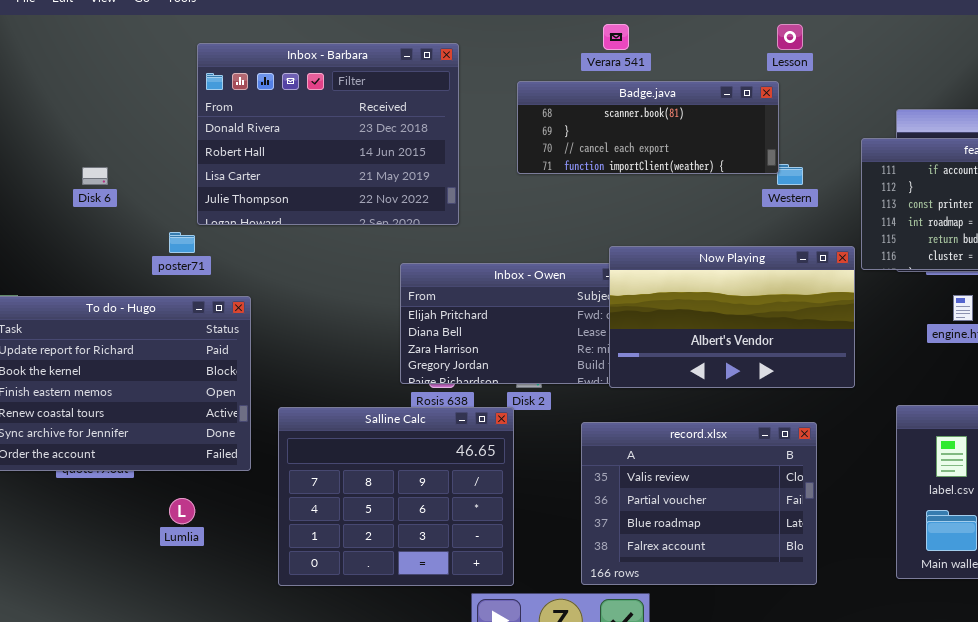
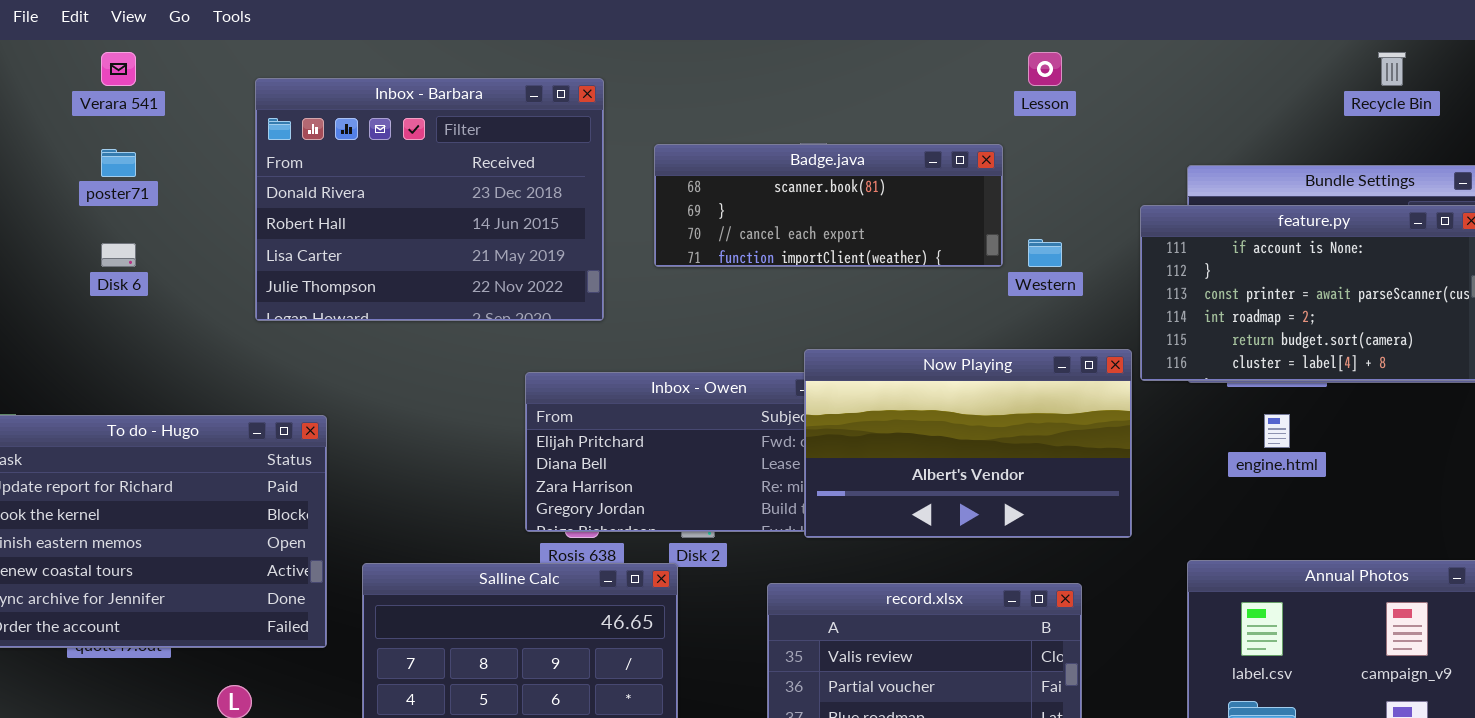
Verara 541: [603,24,629,50] -> [101,52,136,86], moved
Badge.java: [517,81,779,174] -> [654,144,1003,267], moved
poster71: [169,232,195,253] -> [101,149,136,177], moved

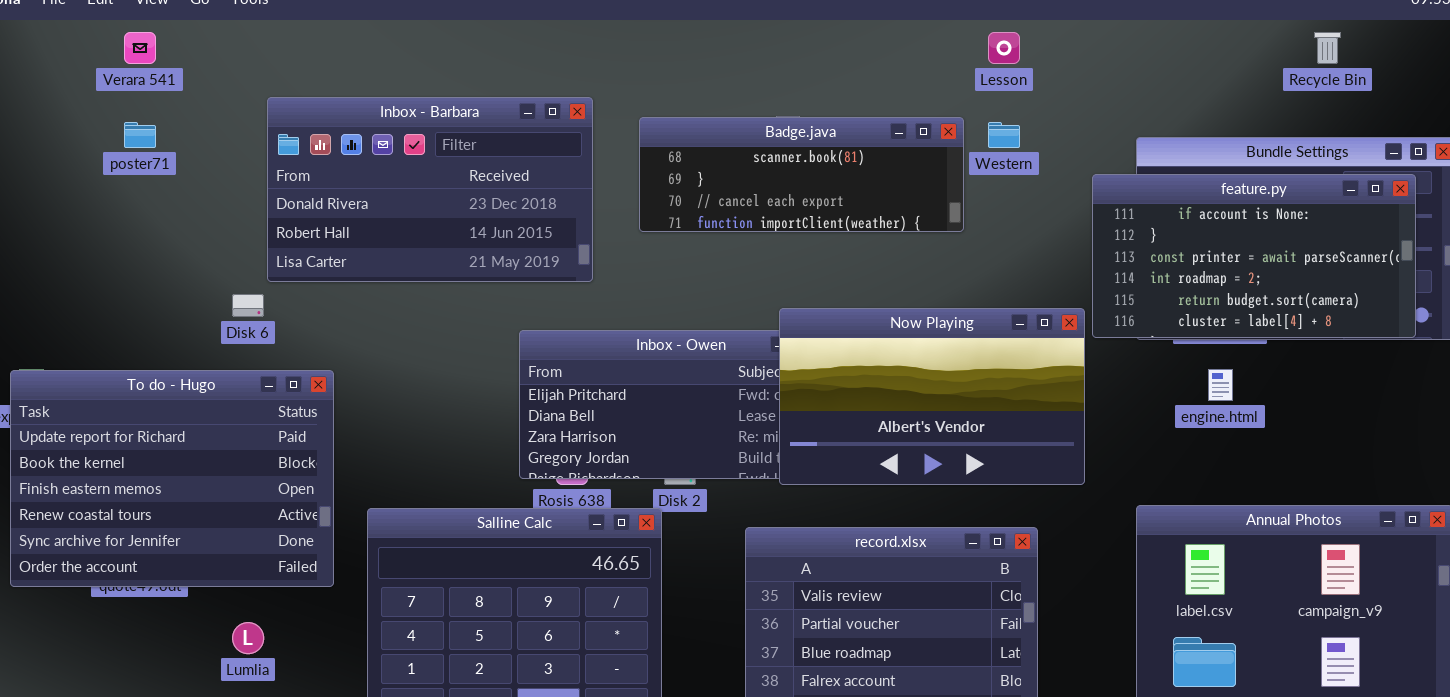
Inbox - Barbara: [255,78,604,321] -> [267,97,593,282], resized
Western: [1028,239,1062,267] -> [988,122,1020,148], moved
Disk 6: [101,243,136,267] -> [232,294,264,317], moved

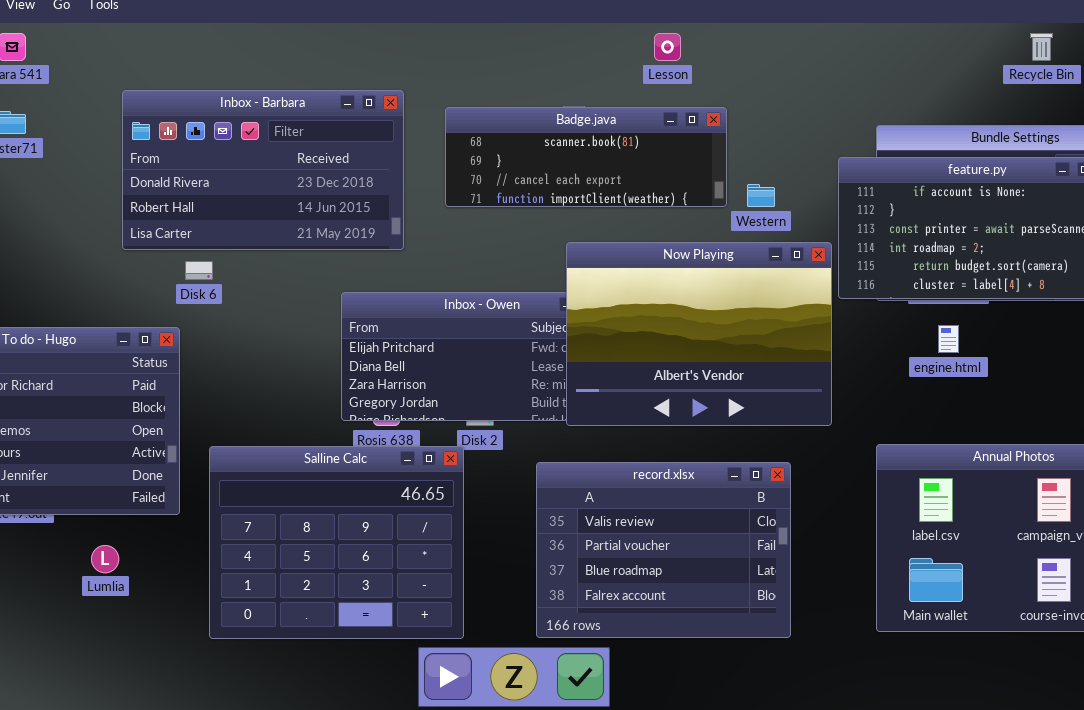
Lesson: [988,32,1020,64] -> [654,33,681,61], moved
Western: [988,122,1020,148] -> [747,184,775,207], moved
Disk 6: [232,294,264,317] -> [185,261,213,280], moved
Now Playing: [779,308,1085,485] -> [566,242,832,426], resized

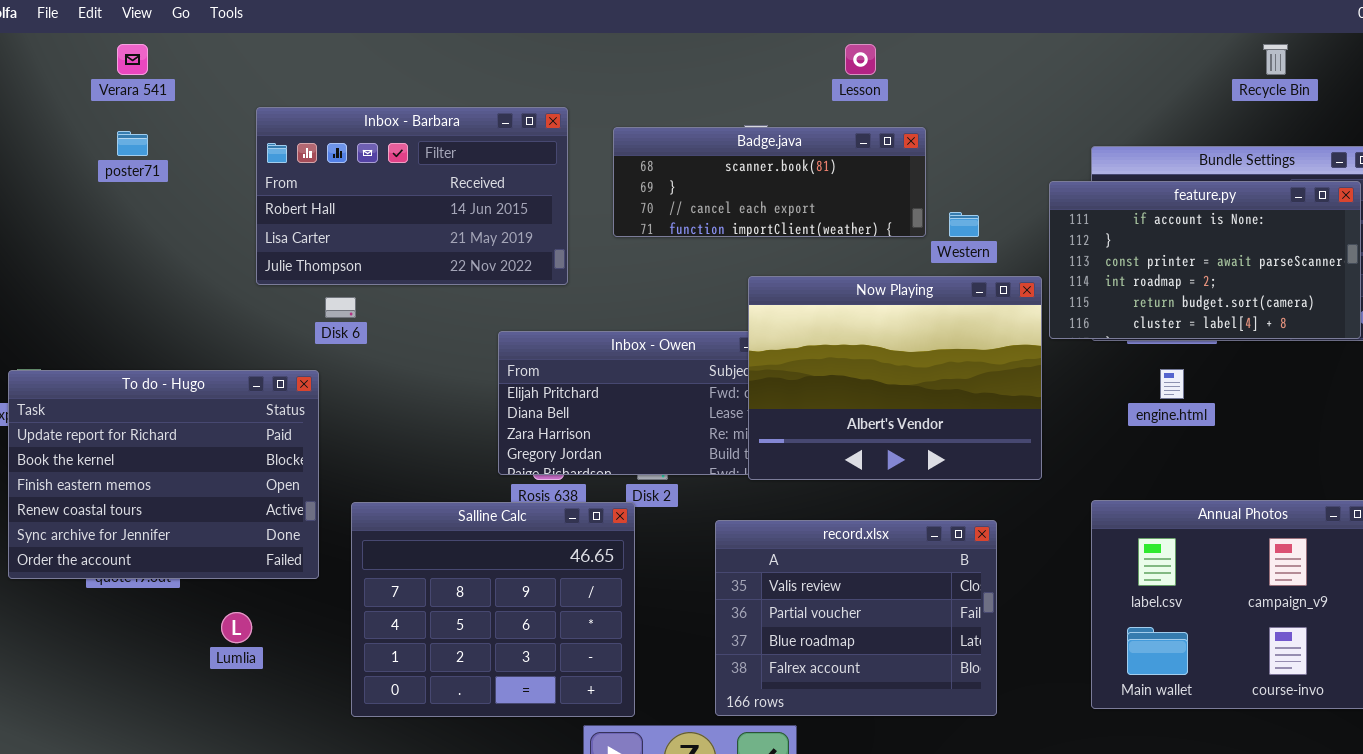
Inbox - Barbara: [122,90,404,250] -> [256,107,568,285], scrolled down 1 row

